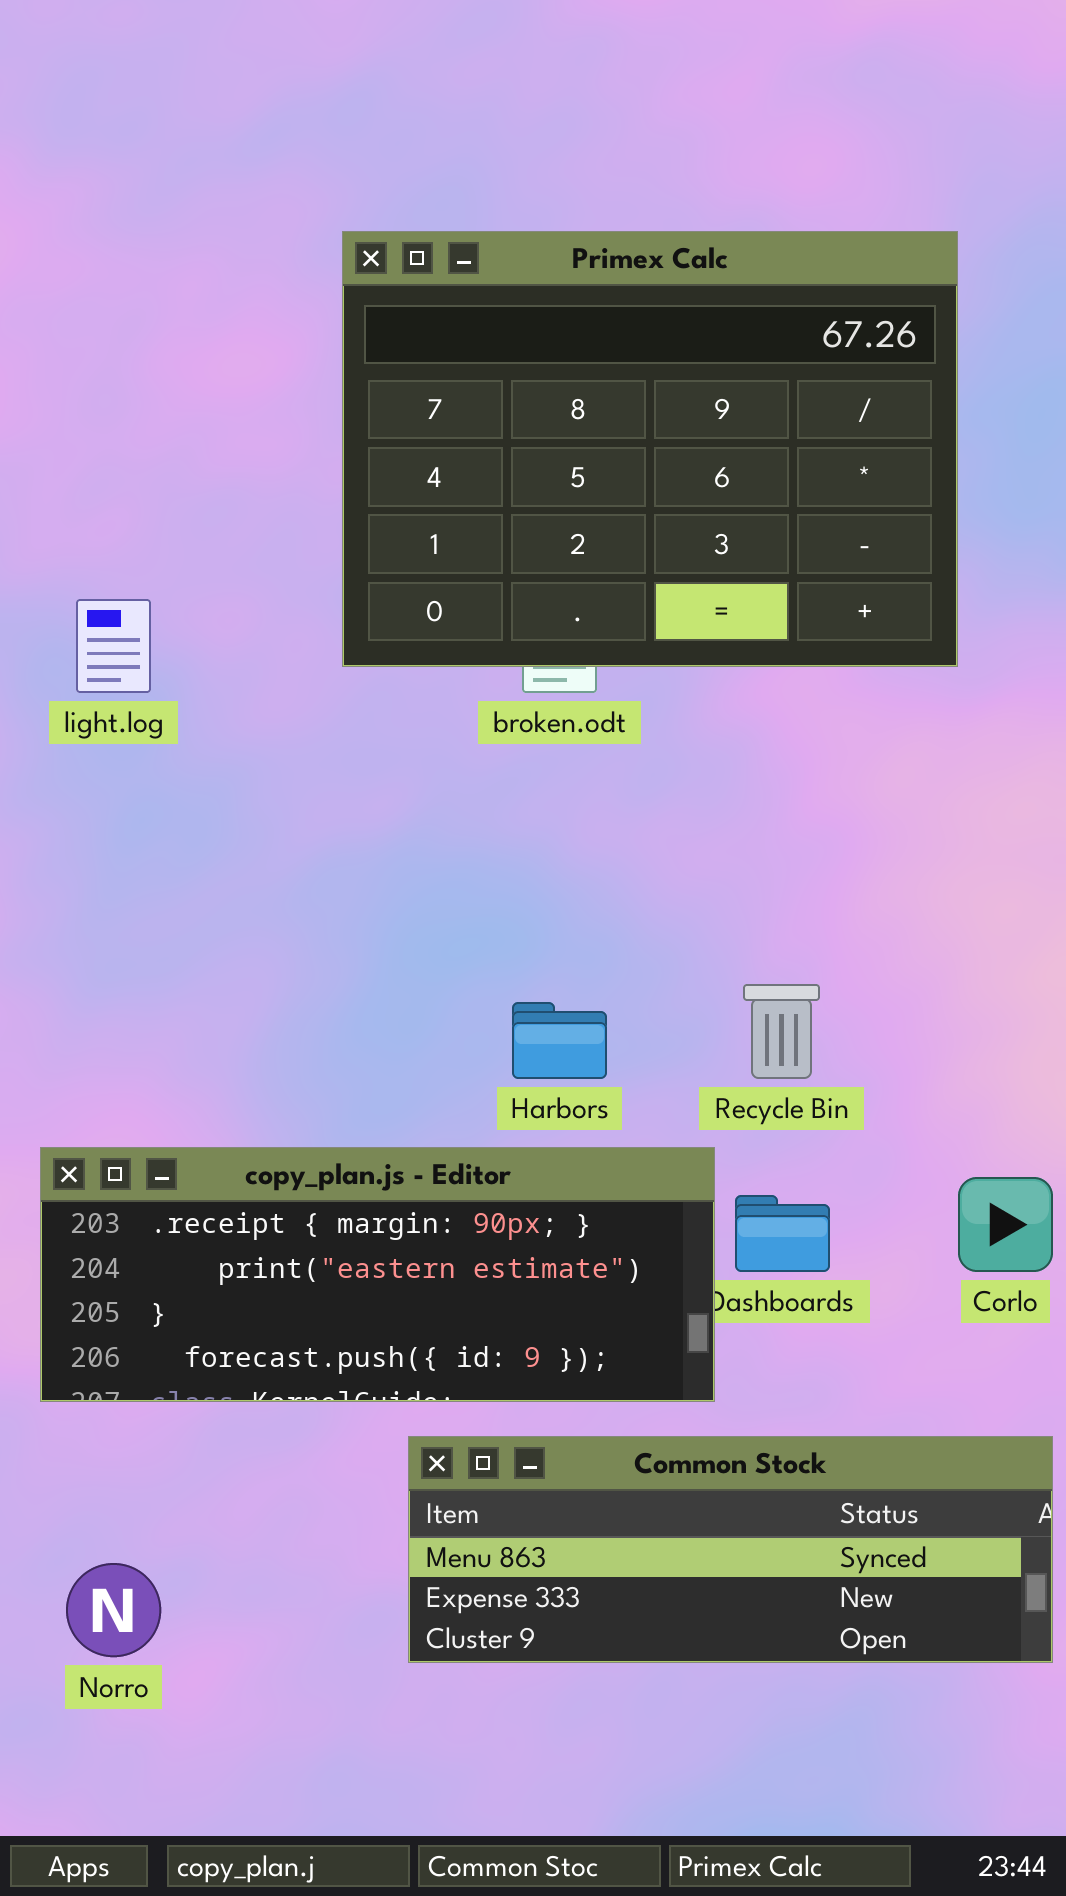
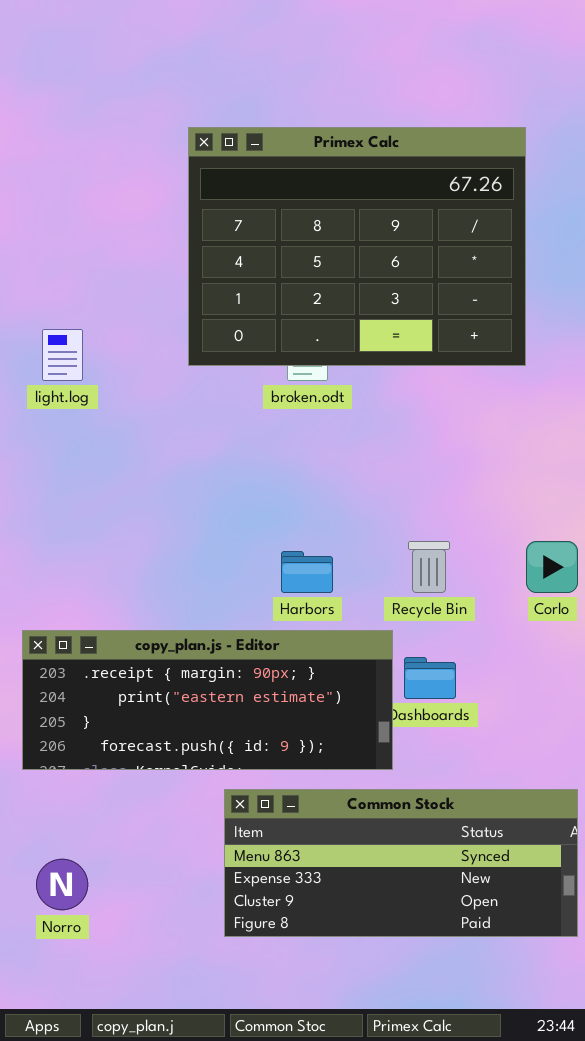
Corlo: [958,1177,1053,1272] -> [526,541,578,593], moved
Common Stock: [408,1436,1053,1663] -> [224,789,578,937], resized

